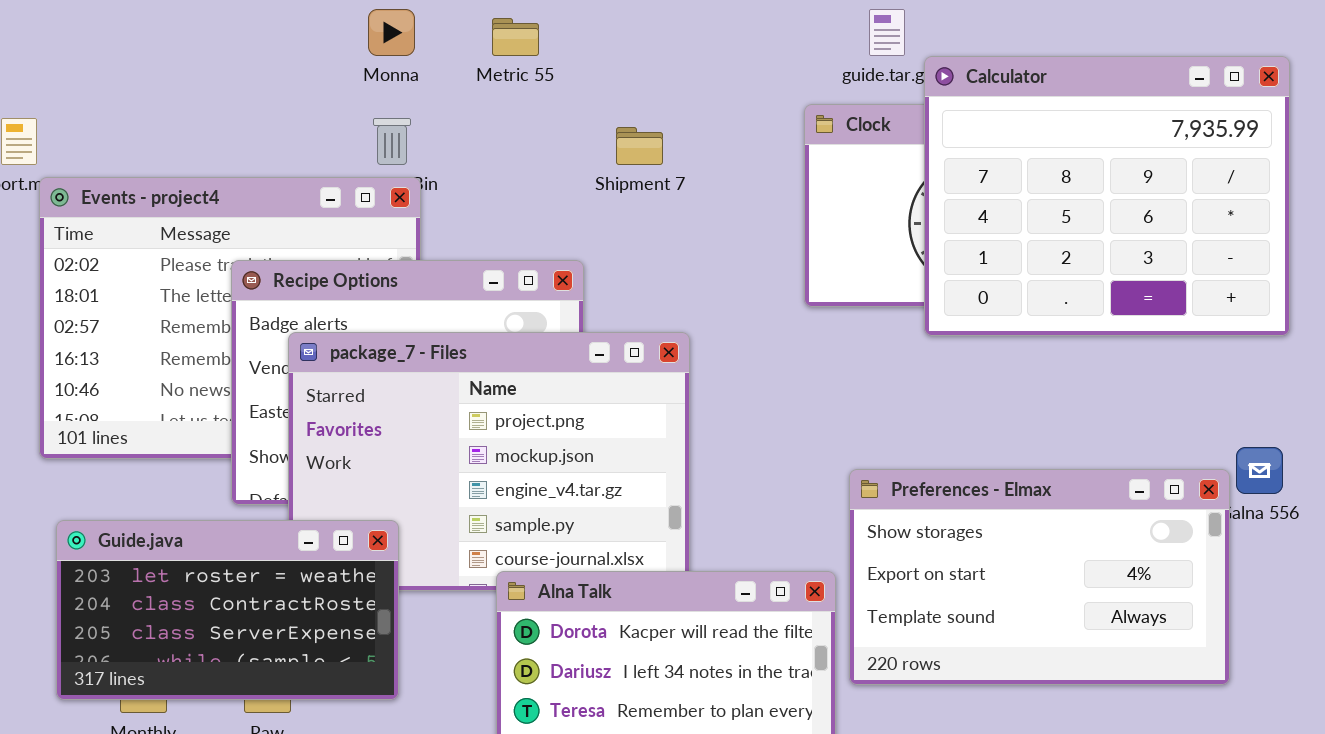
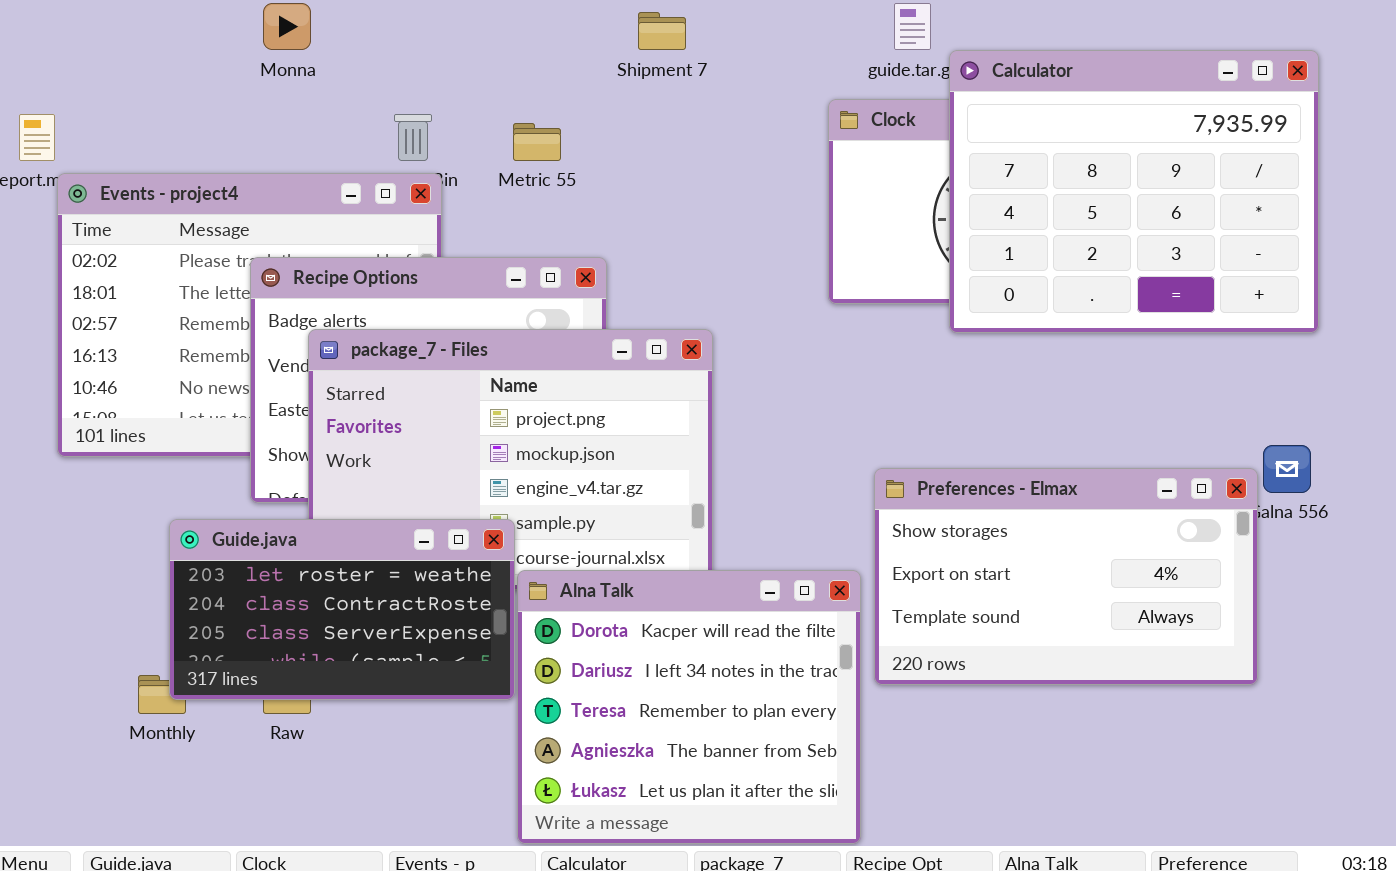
Monna: [368,9,415,56] -> [263,3,311,50], moved
Metric 55: [492,18,539,56] -> [513,123,561,161], moved
Shipment 7: [616,127,663,165] -> [638,12,686,50], moved
Guide.java: [56,520,399,700] -> [169,519,515,700], moved

